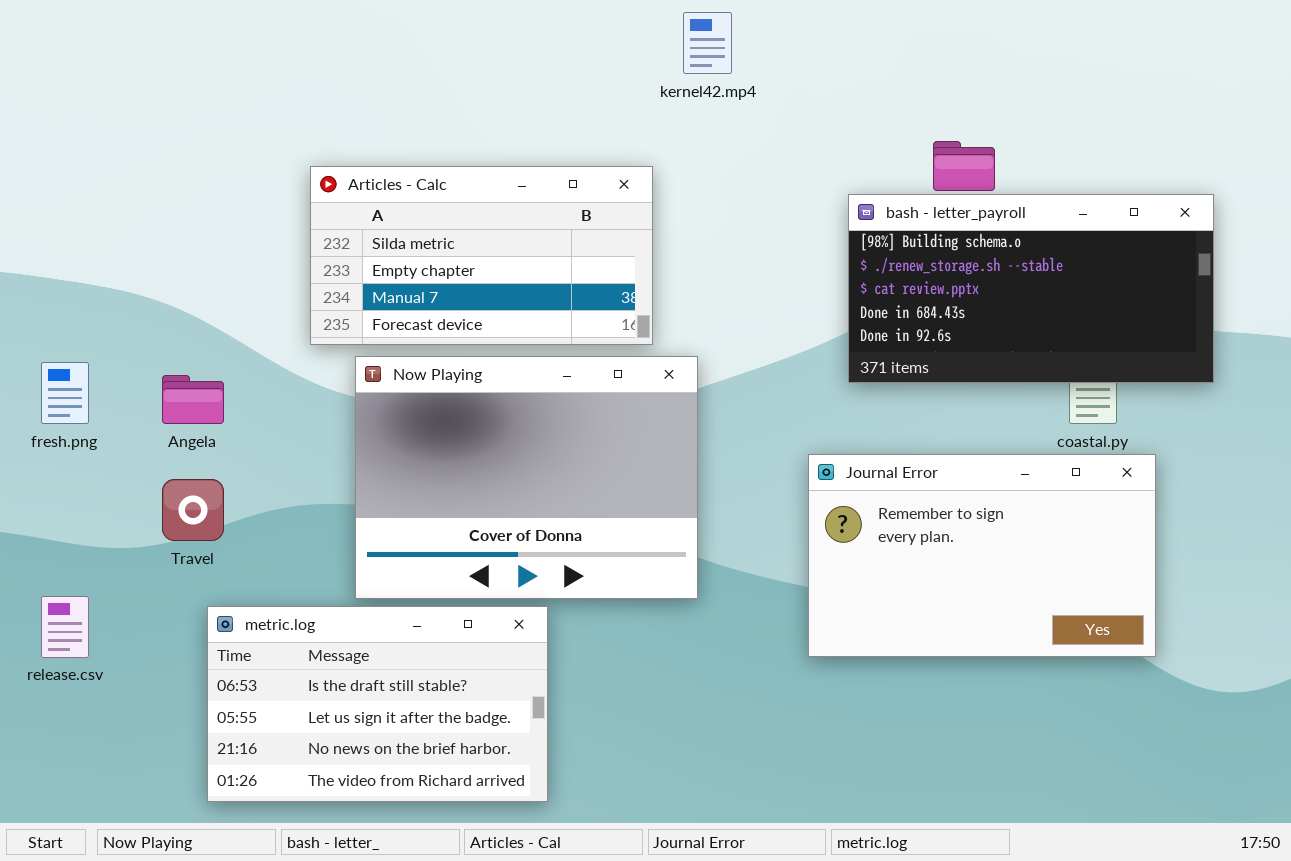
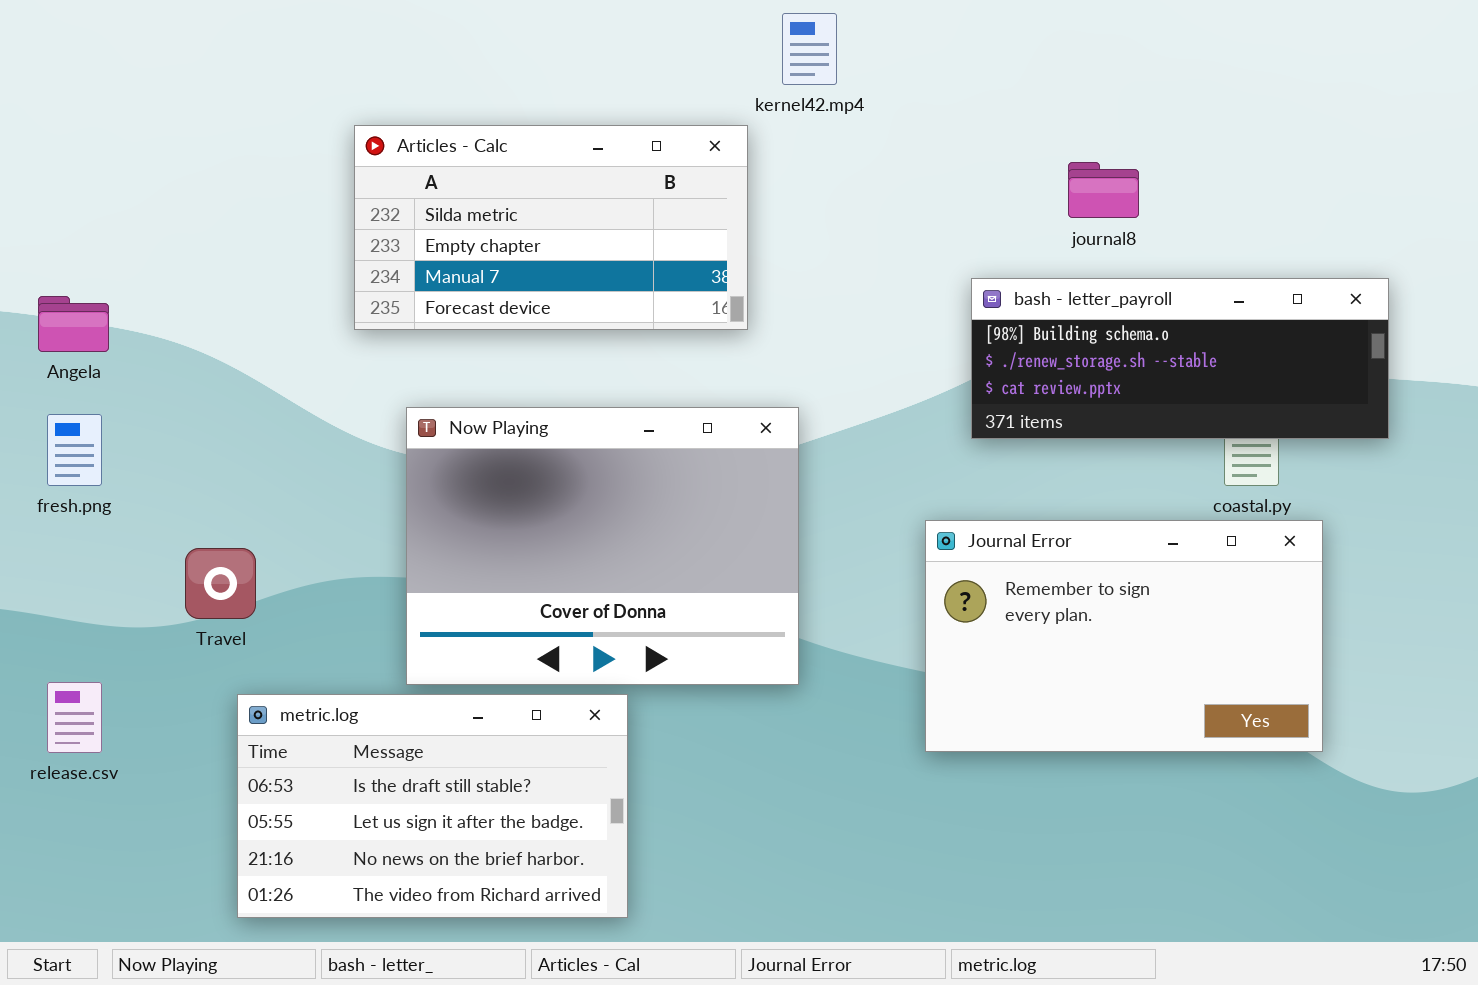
Articles - Calc: [310,166,653,345] -> [354,125,748,330], moved
bash - letter_payroll: [848,194,1214,383] -> [971,278,1389,439], resized
Angela: [162,375,224,424] -> [38,296,109,352], moved

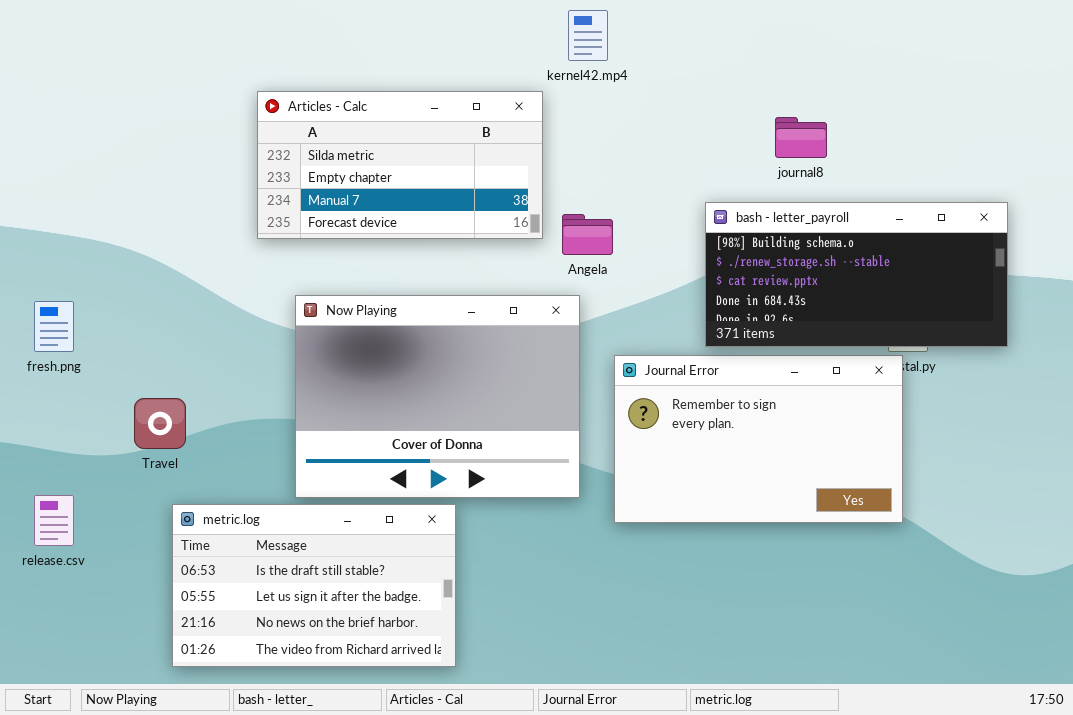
bash - letter_payroll: [971,278,1389,439] -> [705,202,1008,347], resized
Angela: [38,296,109,352] -> [562,214,613,255], moved
Journal Error: [925,520,1323,752] -> [614,355,903,523], moved

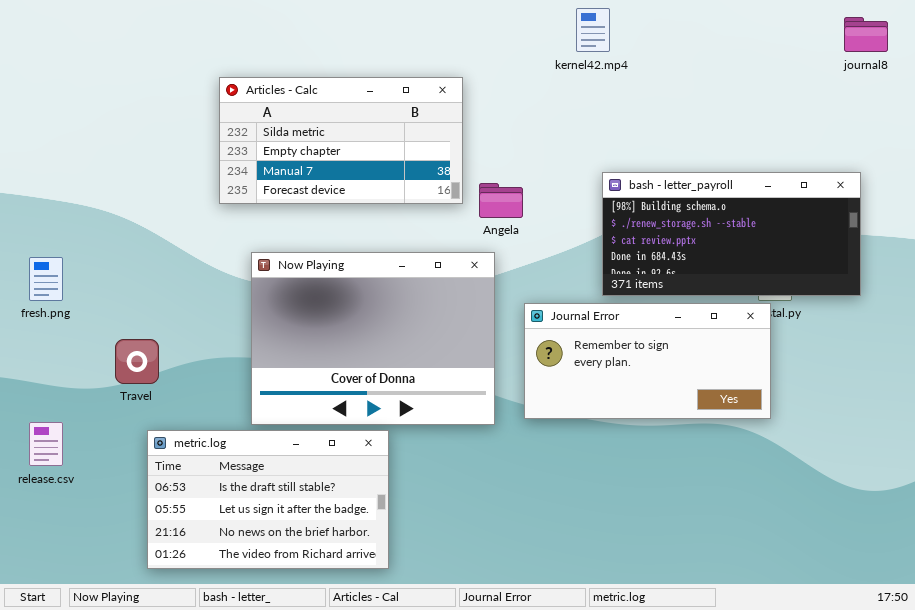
kernel42.mp4: [568,10,608,61] -> [576,8,610,52], moved
journal8: [775,117,827,158] -> [844,17,888,52], moved
Journal Error: [614,355,903,523] -> [524,303,771,419], resized

